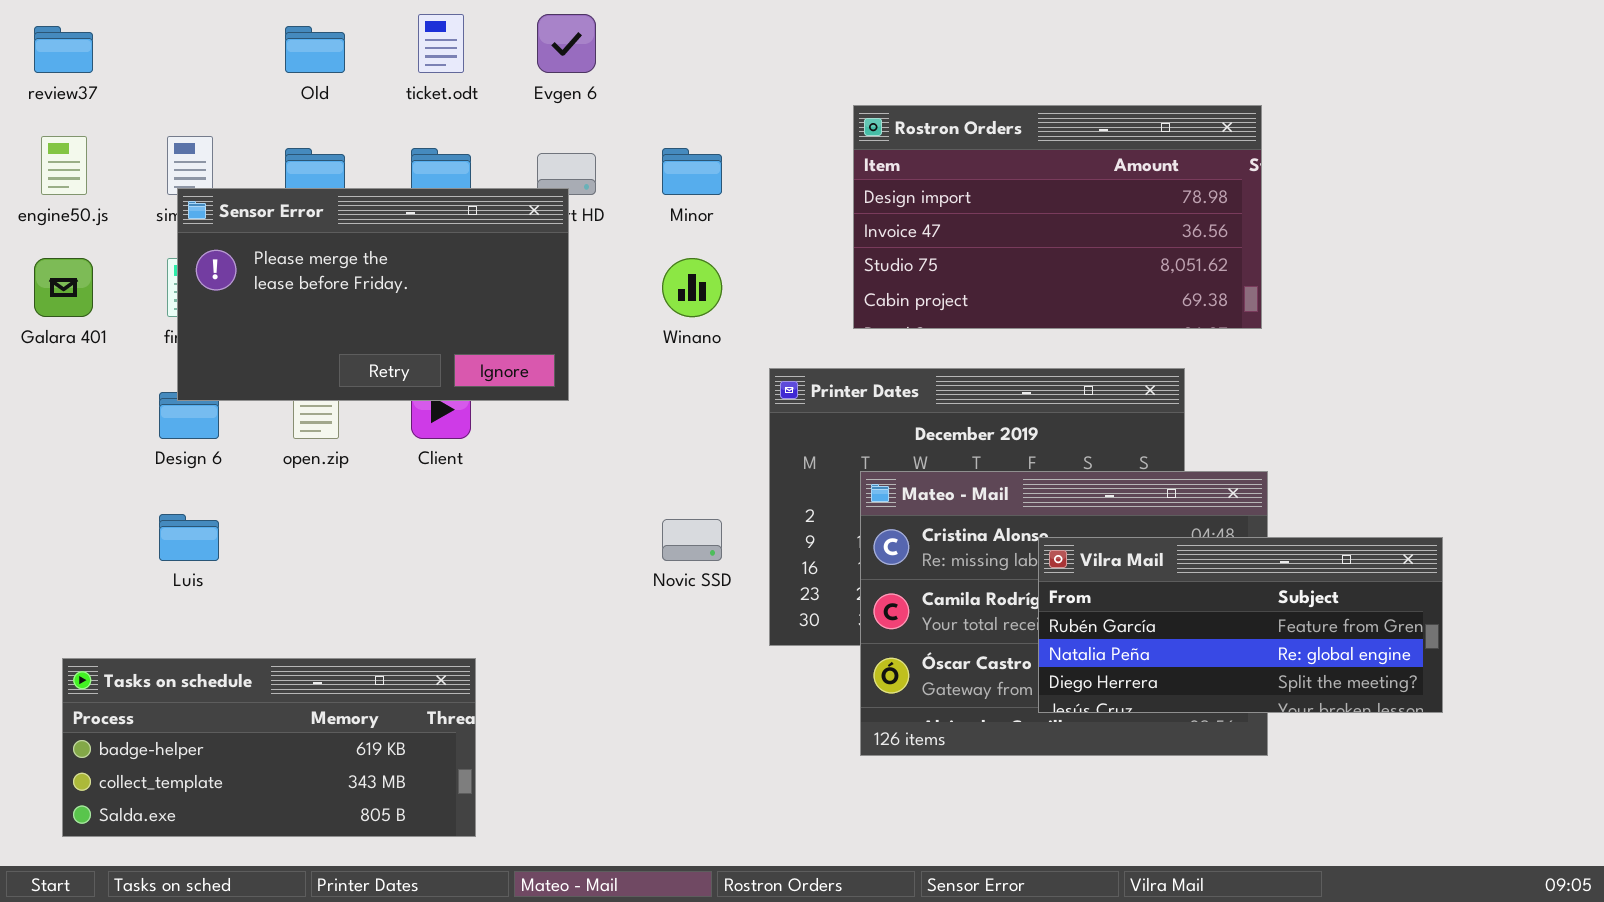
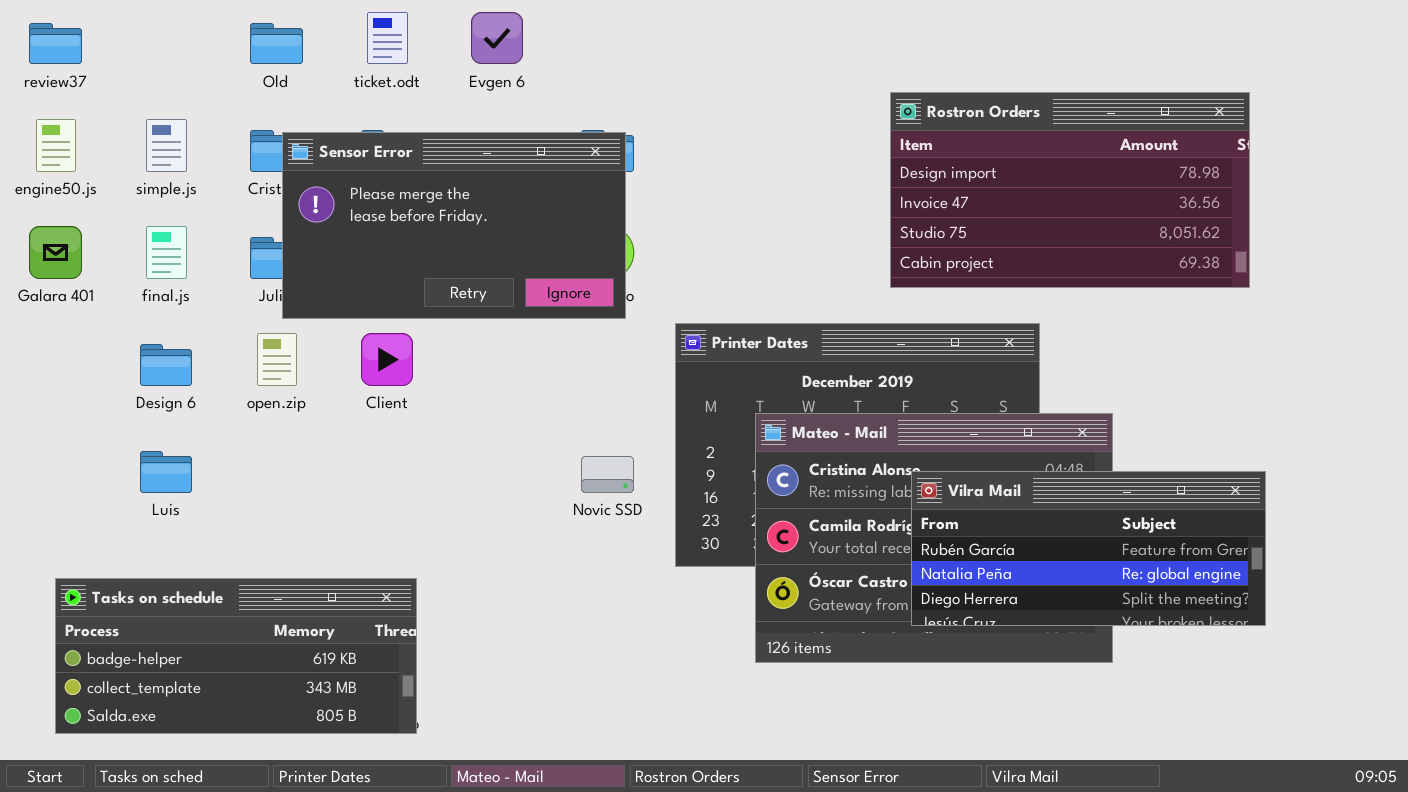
Rostron Orders: [853,105,1262,329] -> [890,92,1250,288], moved
Sensor Error: [177,188,569,401] -> [282,132,626,319], moved

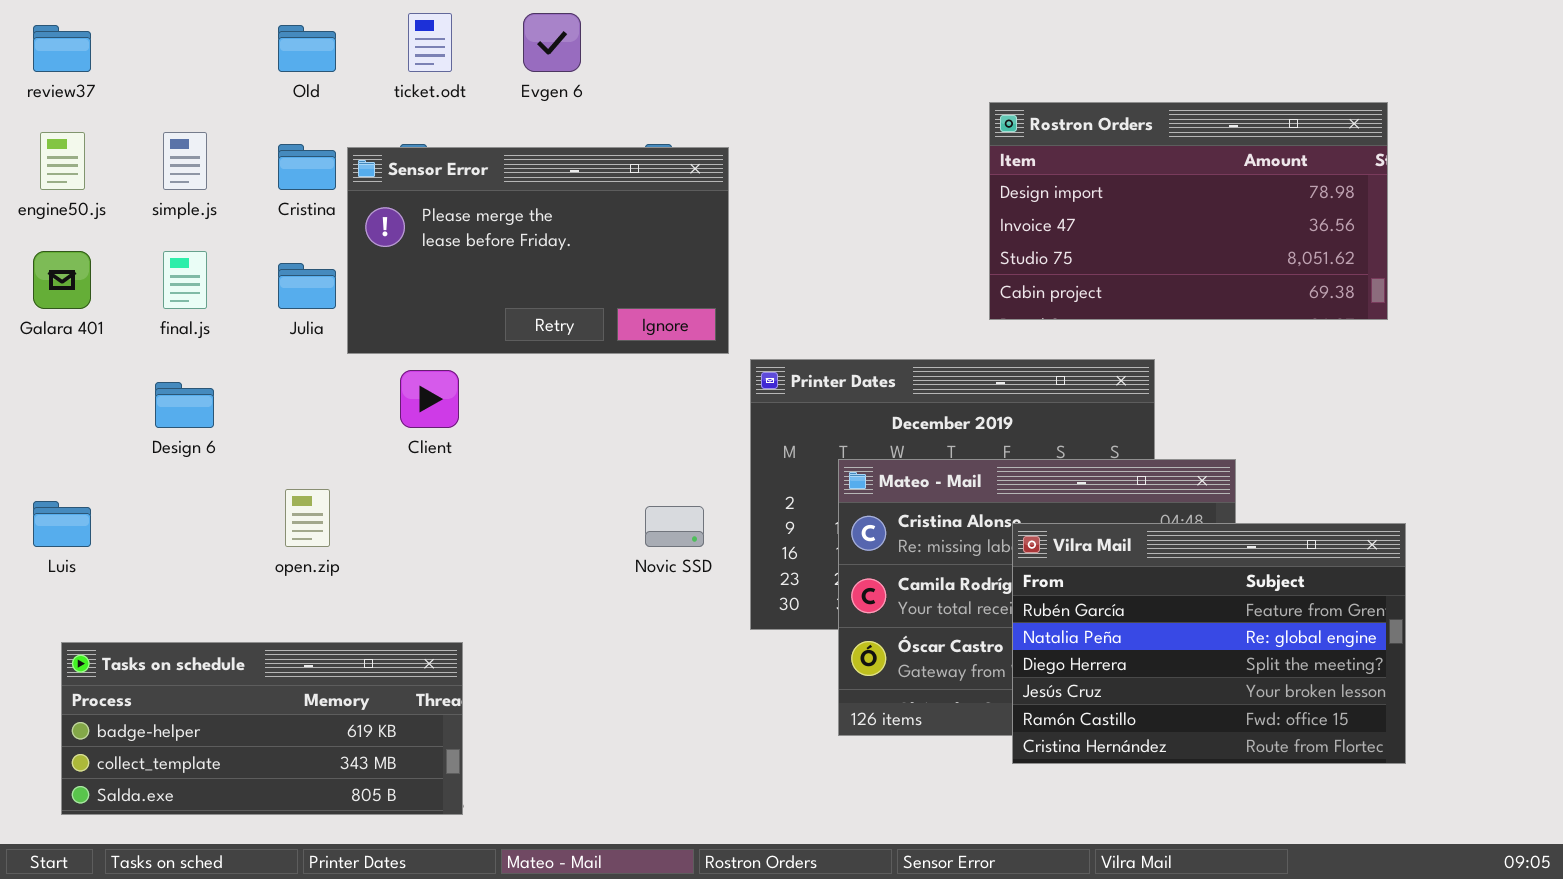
Sensor Error: [282,132,626,319] -> [347,147,729,354], moved
open.zip: [257,333,297,386] -> [285,489,330,547], moved
Luis: [140,451,192,493] -> [33,501,91,547], moved
Vilra Mail: [911,471,1266,626] -> [1012,523,1406,764], resized

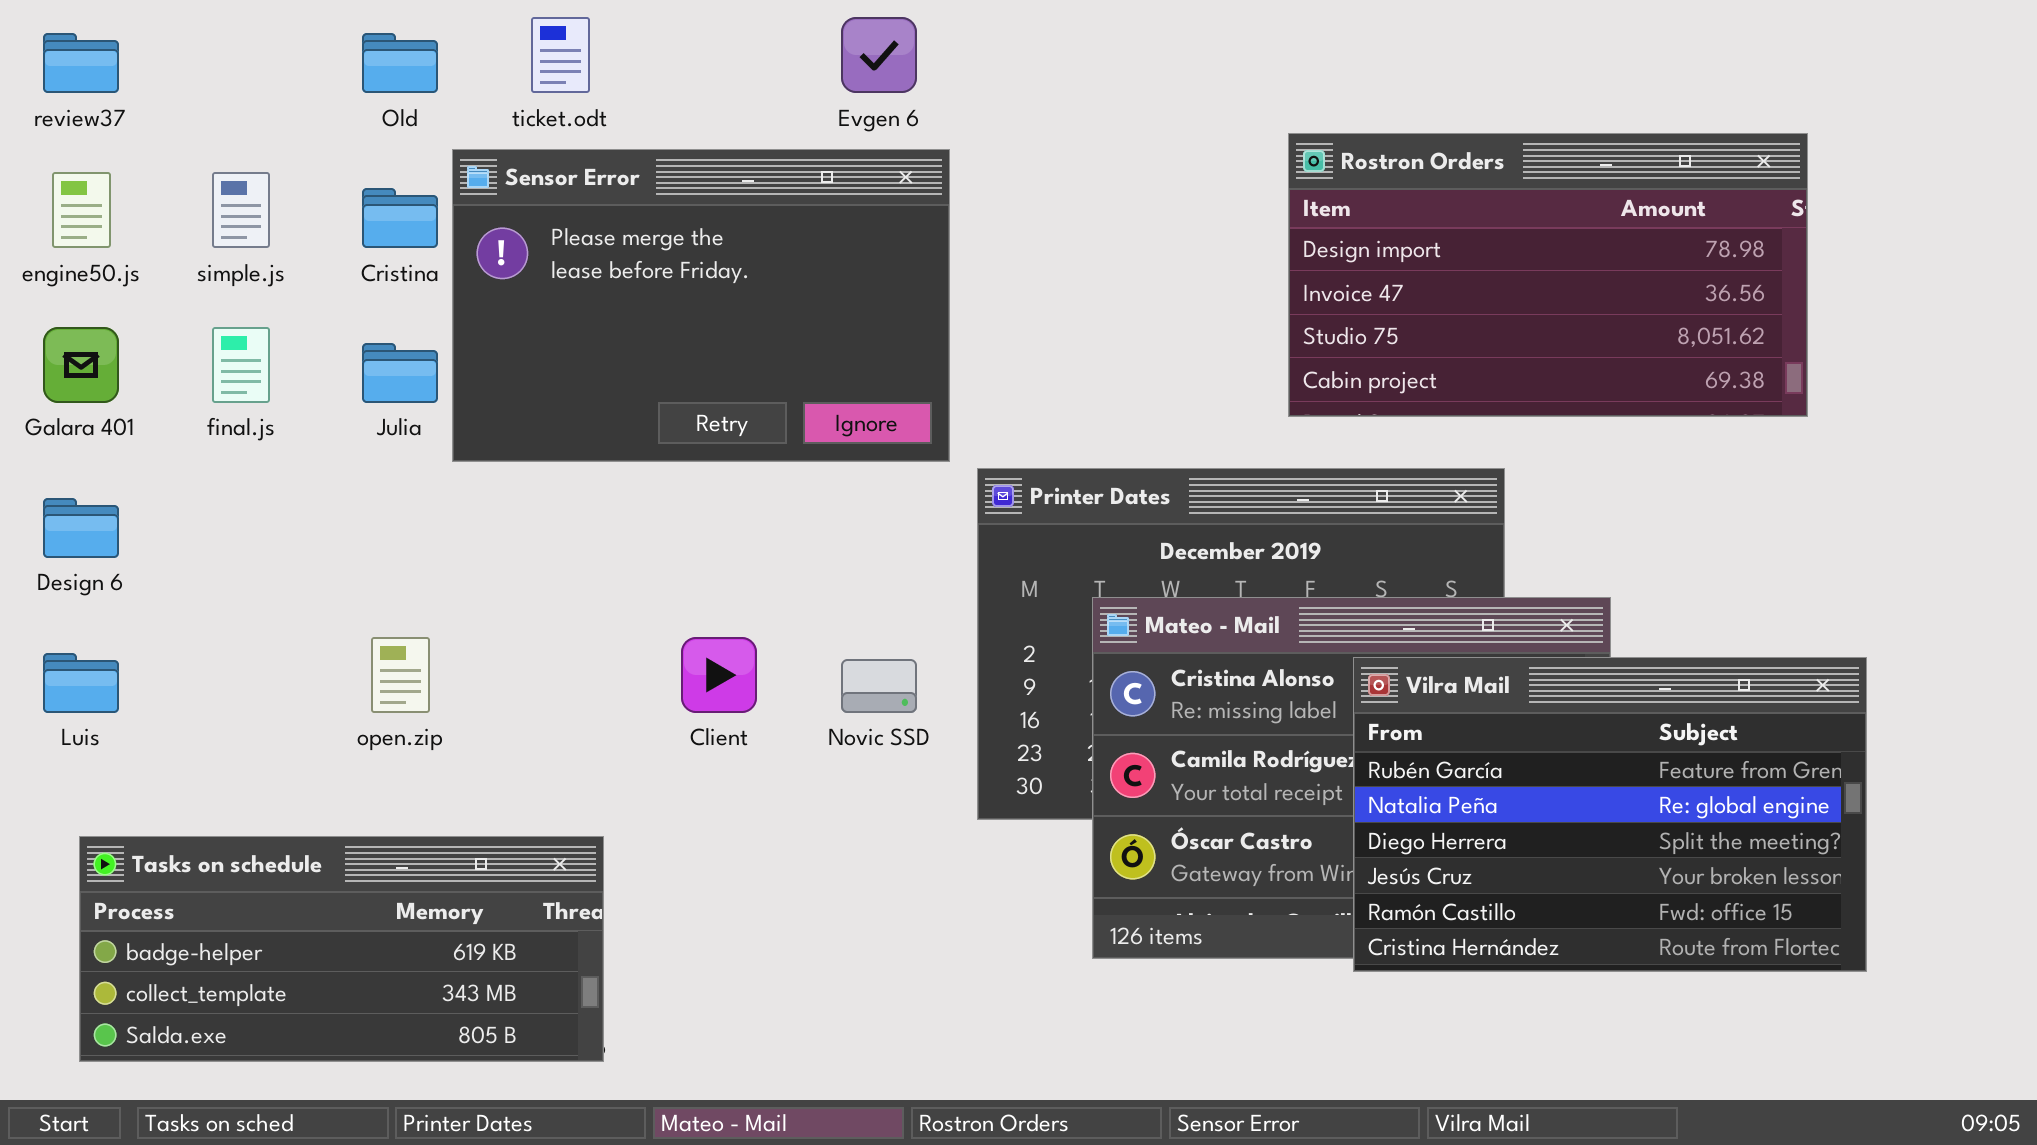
Evgen 6: [523,13,581,72] -> [841,17,917,93], moved
Sensor Error: [347,147,729,354] -> [452,149,950,462], resized
Client: [400,370,459,428] -> [681,637,757,713], moved
Design 6: [155,382,214,428] -> [43,498,119,558], moved
Vilra Mail: [1012,523,1406,764] -> [1353,657,1867,972], moved

